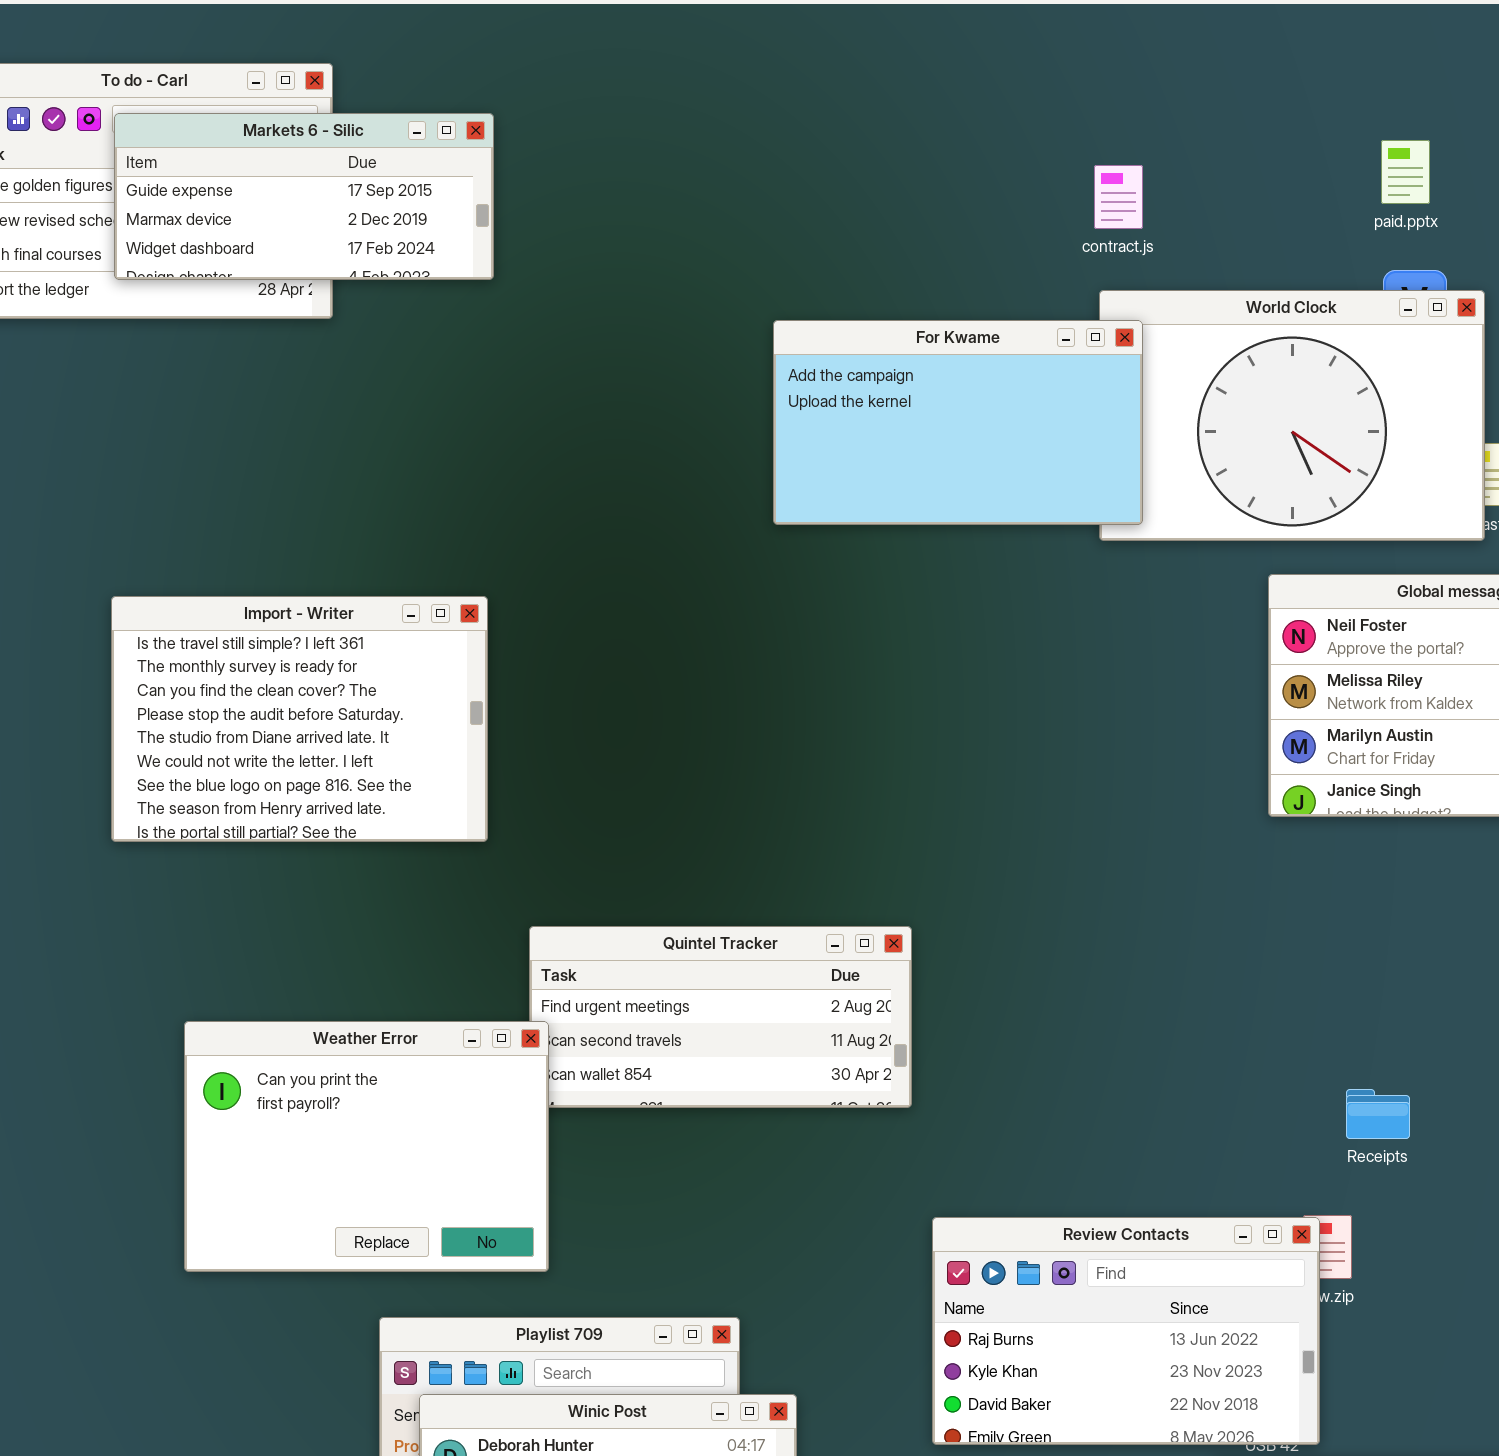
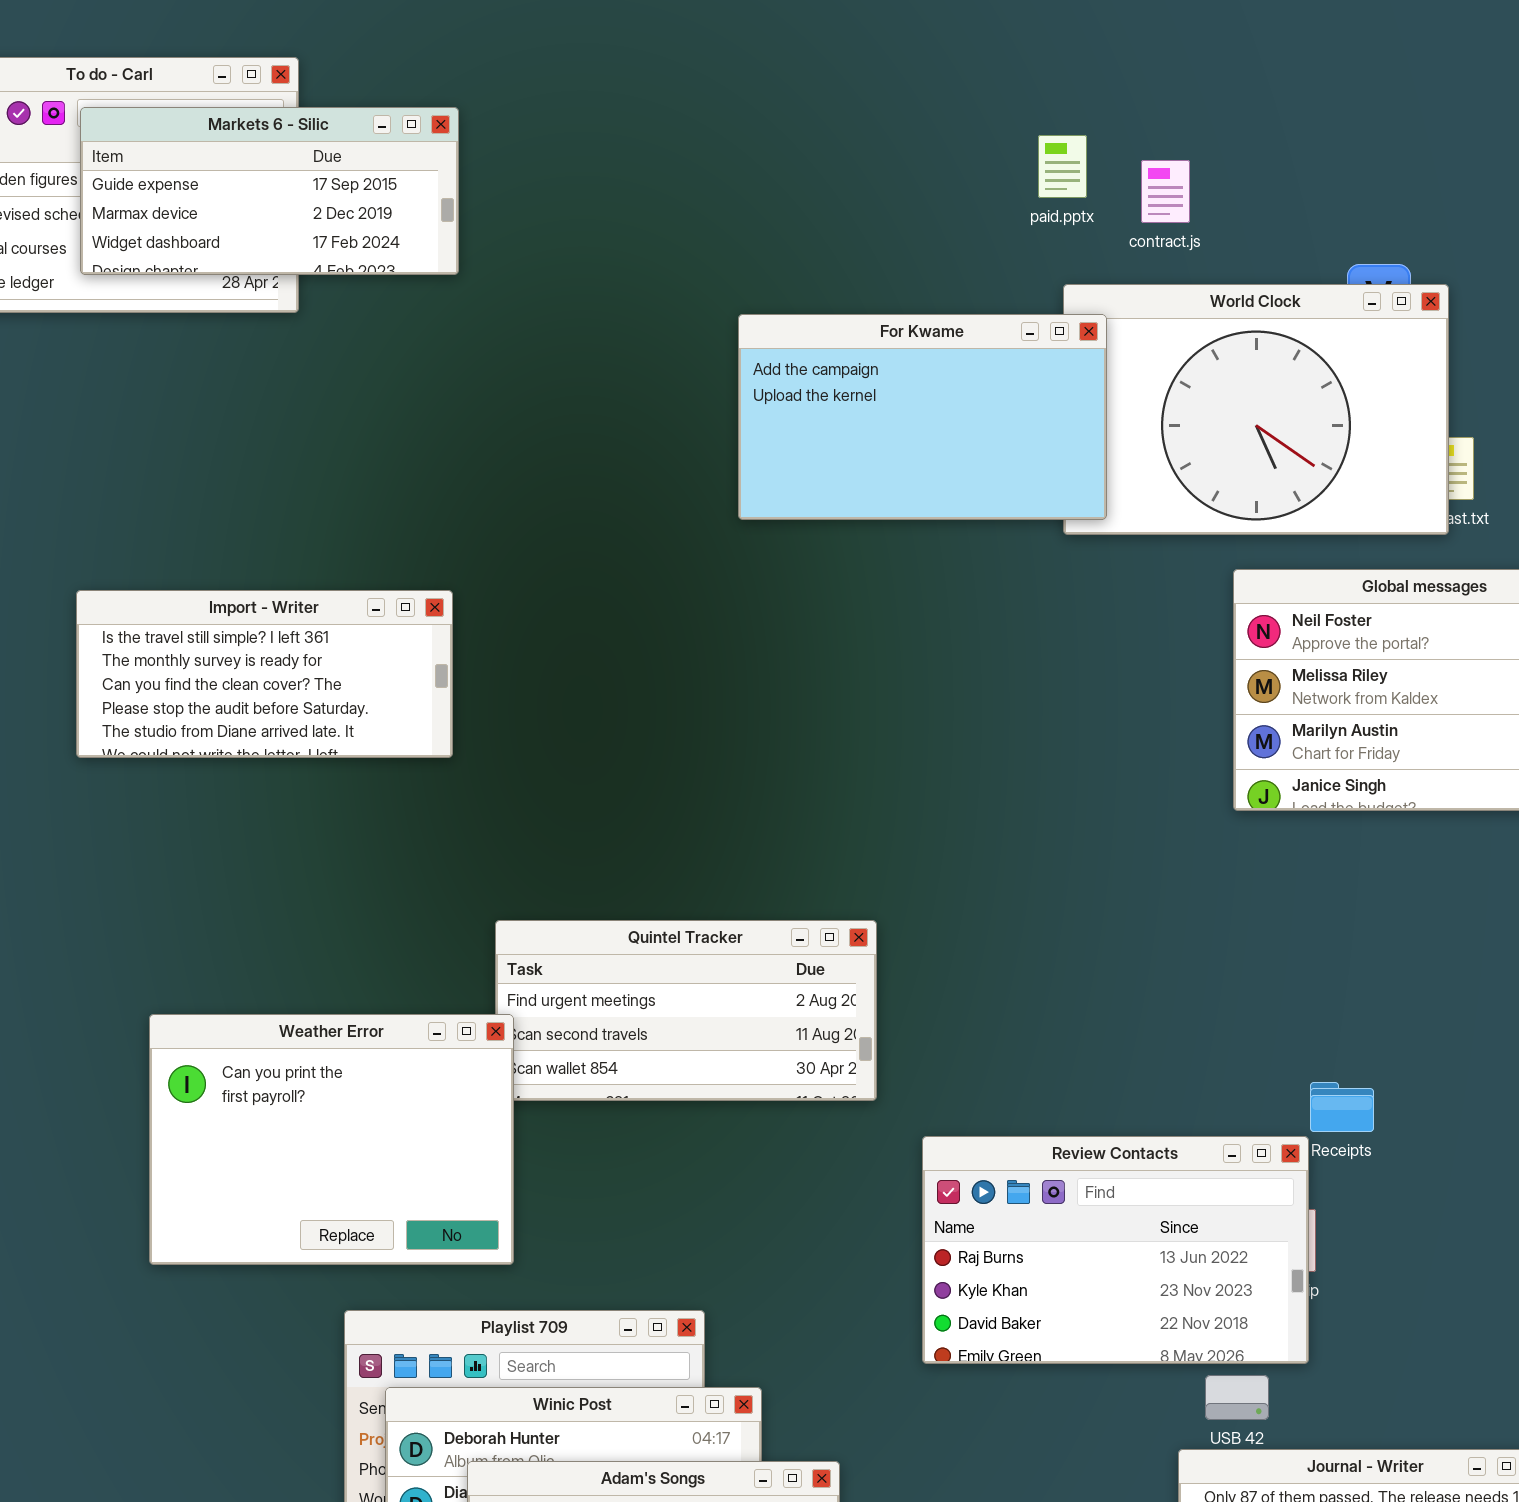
paid.pptx: [1381,140,1430,204] -> [1038,135,1087,198], moved
contract.js: [1094,165,1143,229] -> [1141,160,1190,223], moved
Import - Writer: [111,596,488,842] -> [76,590,453,758], resized
Review Contacts: [932,1217,1320,1445] -> [922,1136,1309,1364], moved

